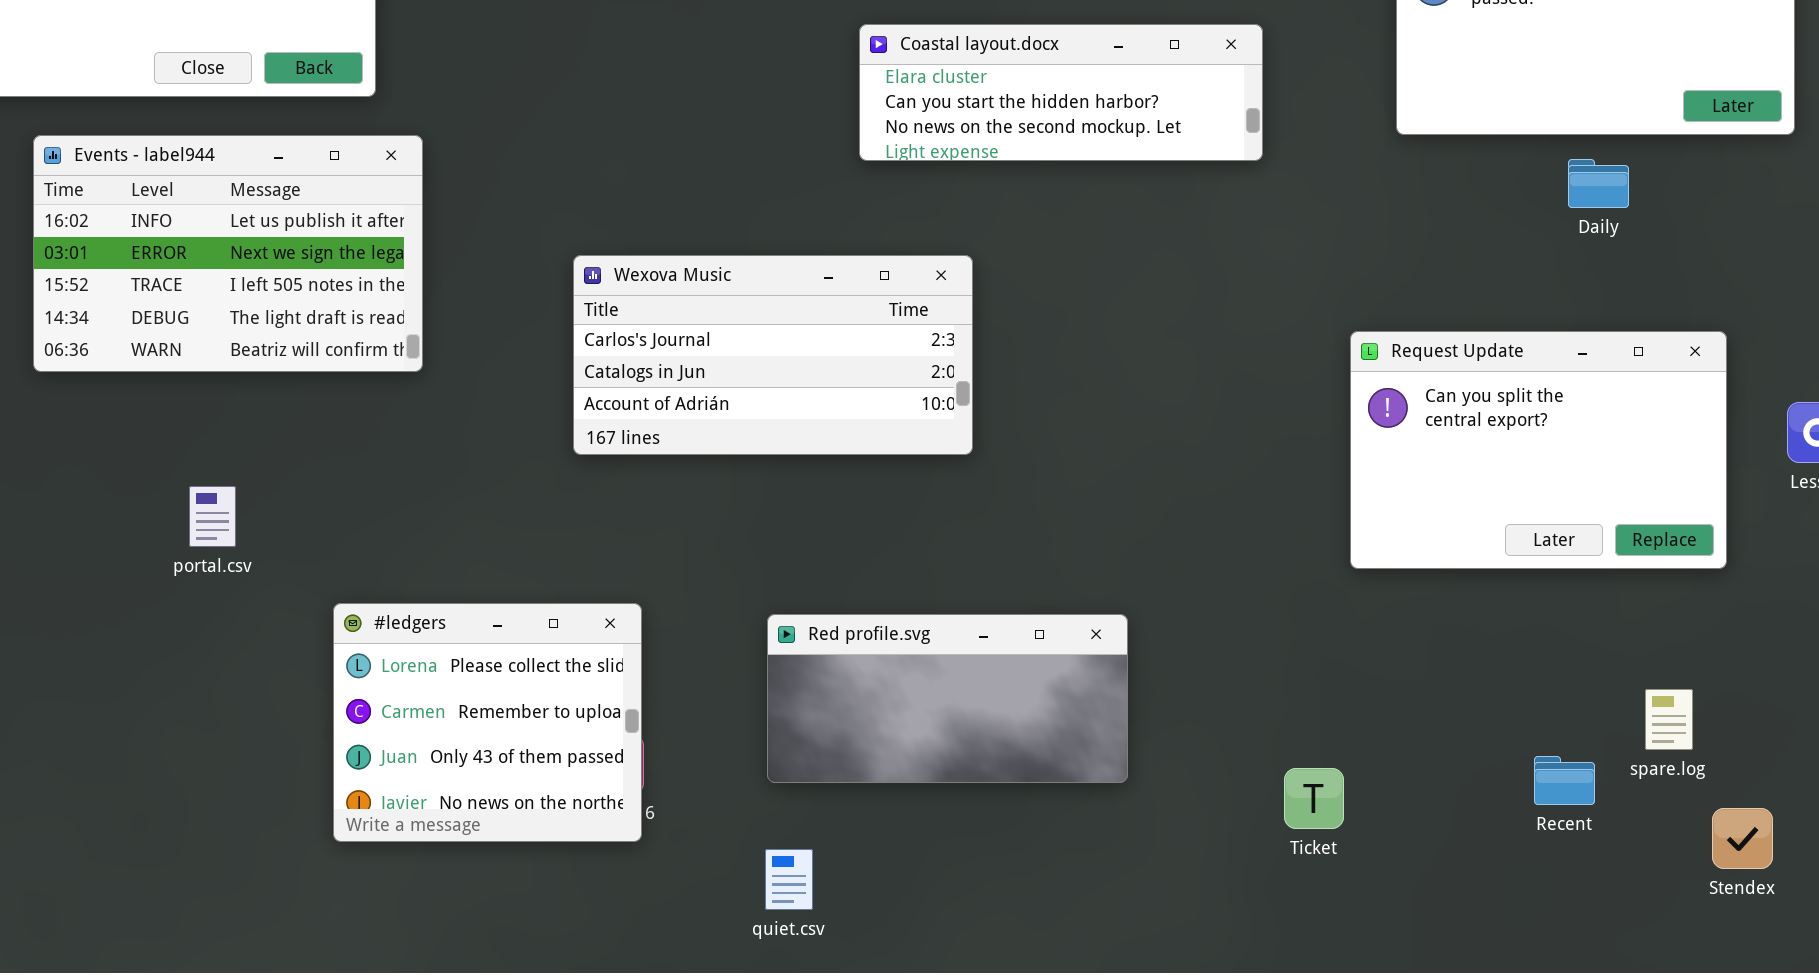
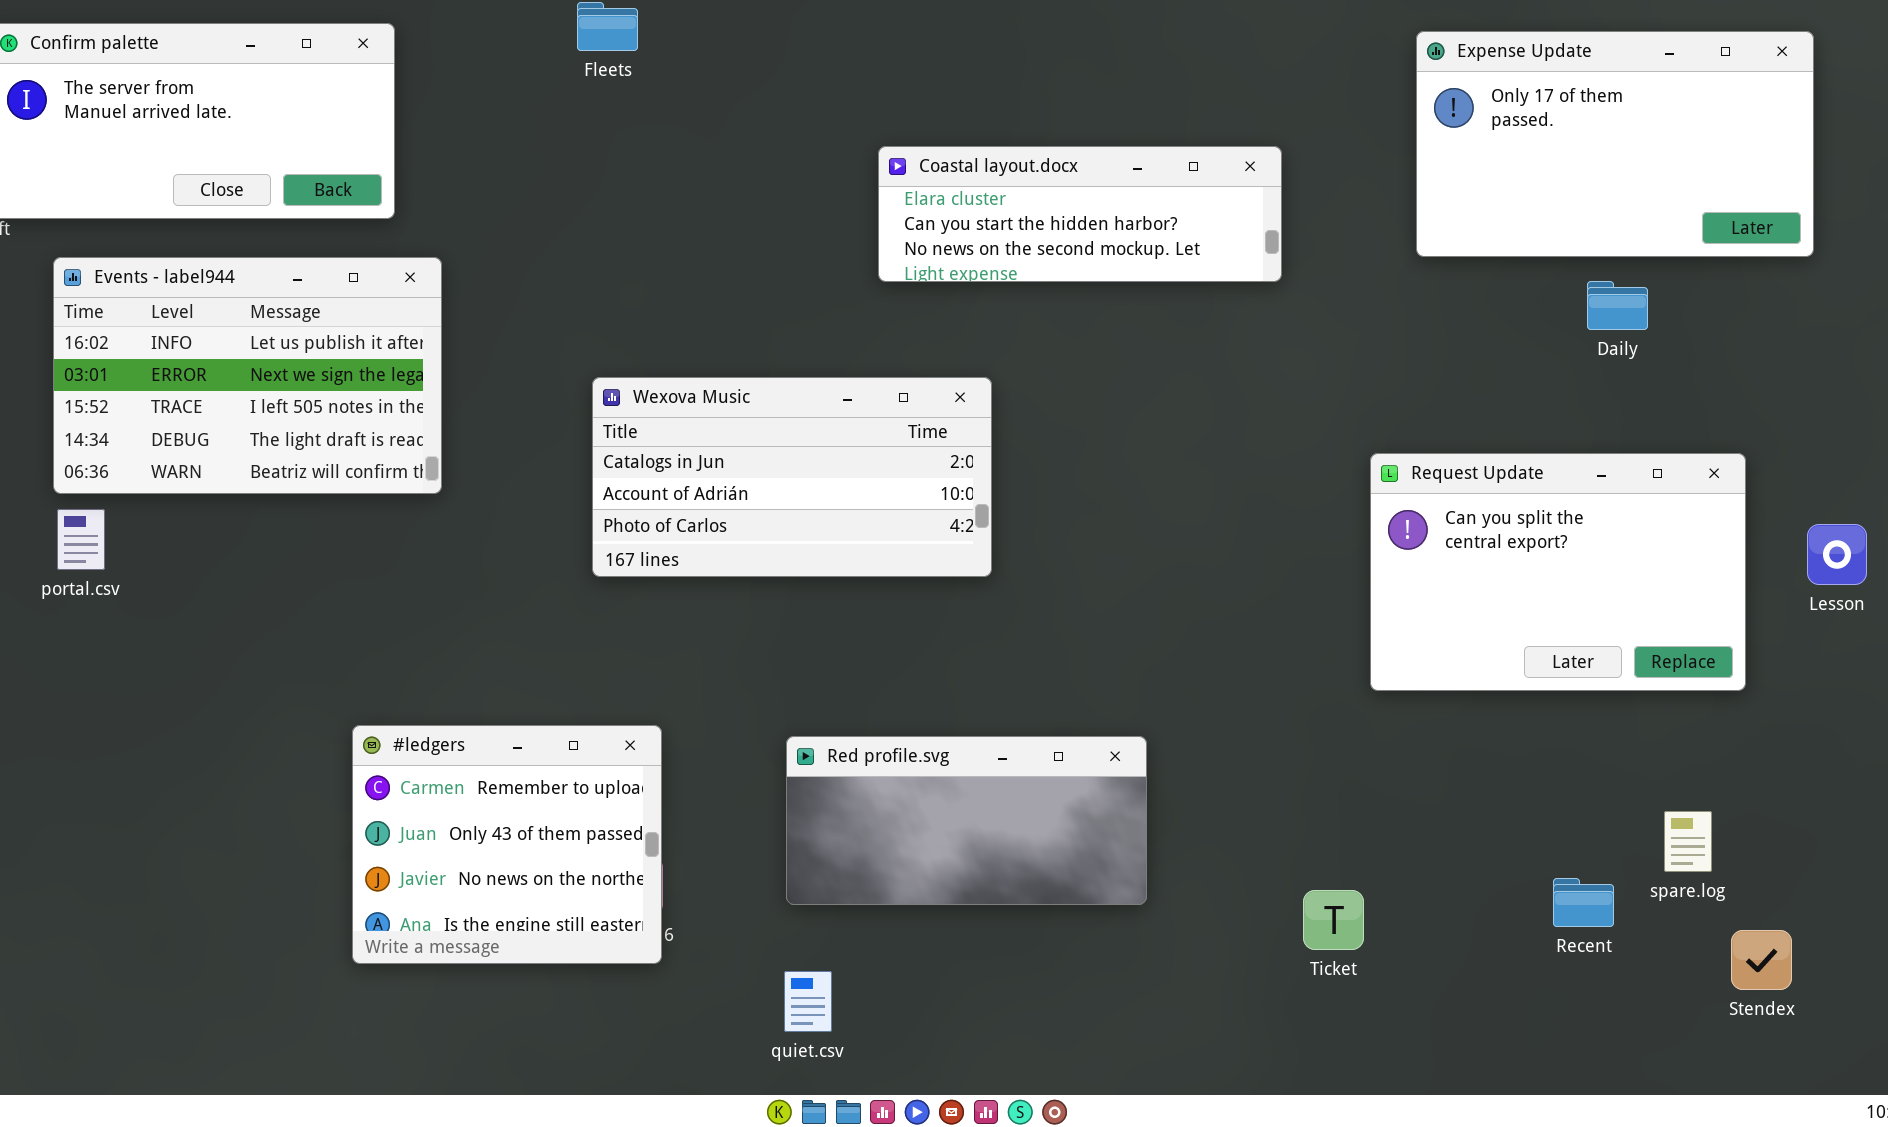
Wexova Music: [573,255,973,455] -> [592,377,992,577], scrolled down 1 row
portal.csv: [189,486,236,547] -> [57,509,105,570], moved
#ledgers: [333,603,642,842] -> [352,725,662,964], scrolled down 1 row

